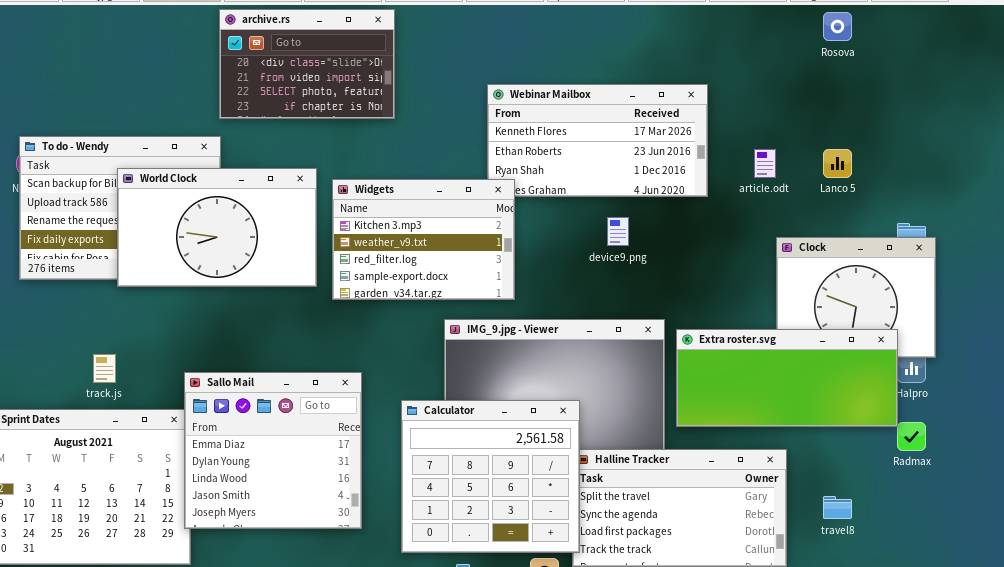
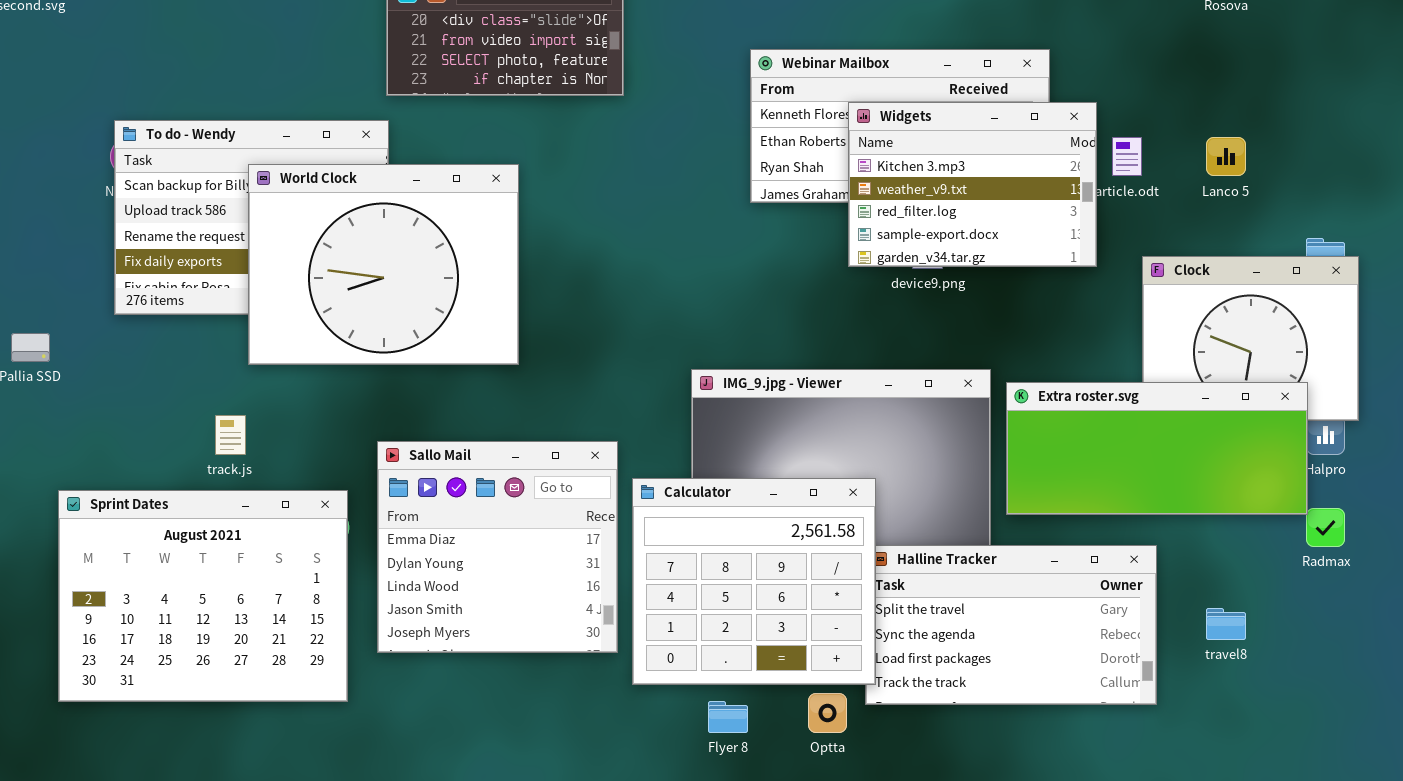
World Clock: [117,168,317,287] -> [248,164,519,365], resized
Widgets: [332,179,515,300] -> [848,102,1097,267], moved
Sallo Mail: [184,372,362,529] -> [377,441,618,653], moved

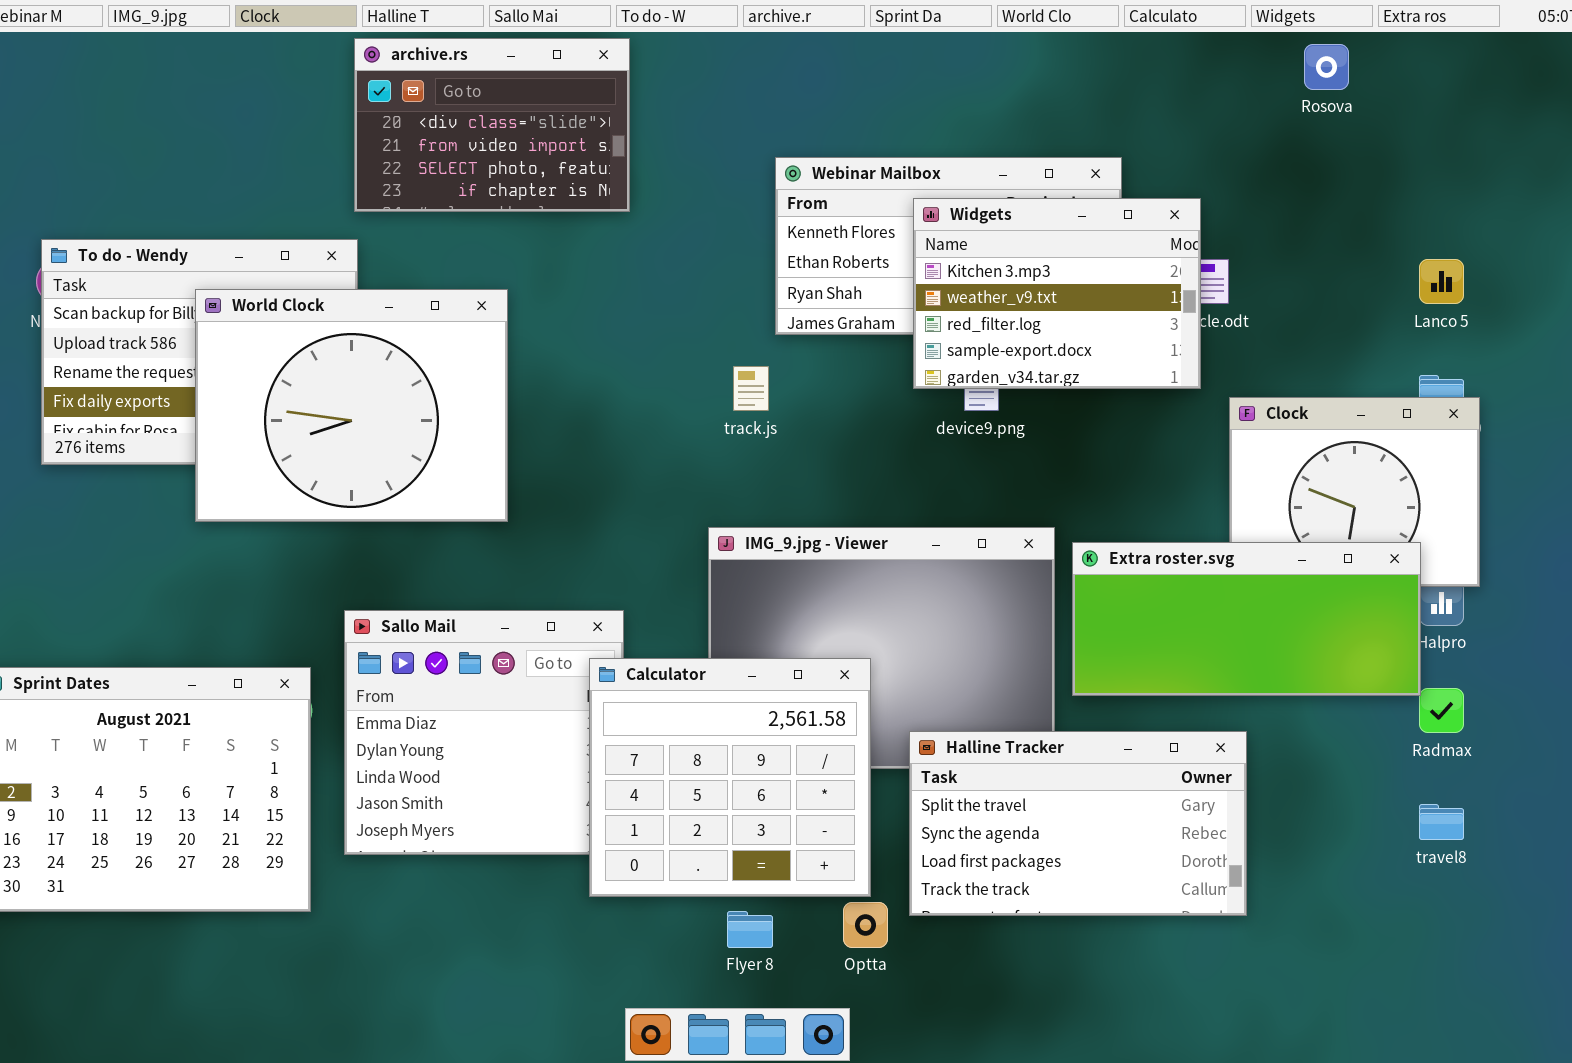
Widgets: [848,102,1097,267] -> [913,198,1201,389], moved
Lanco 5: [1206,137,1246,176] -> [1419,259,1464,304], moved
track.js: [215,415,246,455] -> [733,366,769,411], moved
Calculator: [632,478,876,685] -> [589,658,871,897], moved
travel8: [1206,608,1246,640] -> [1419,804,1464,840], moved

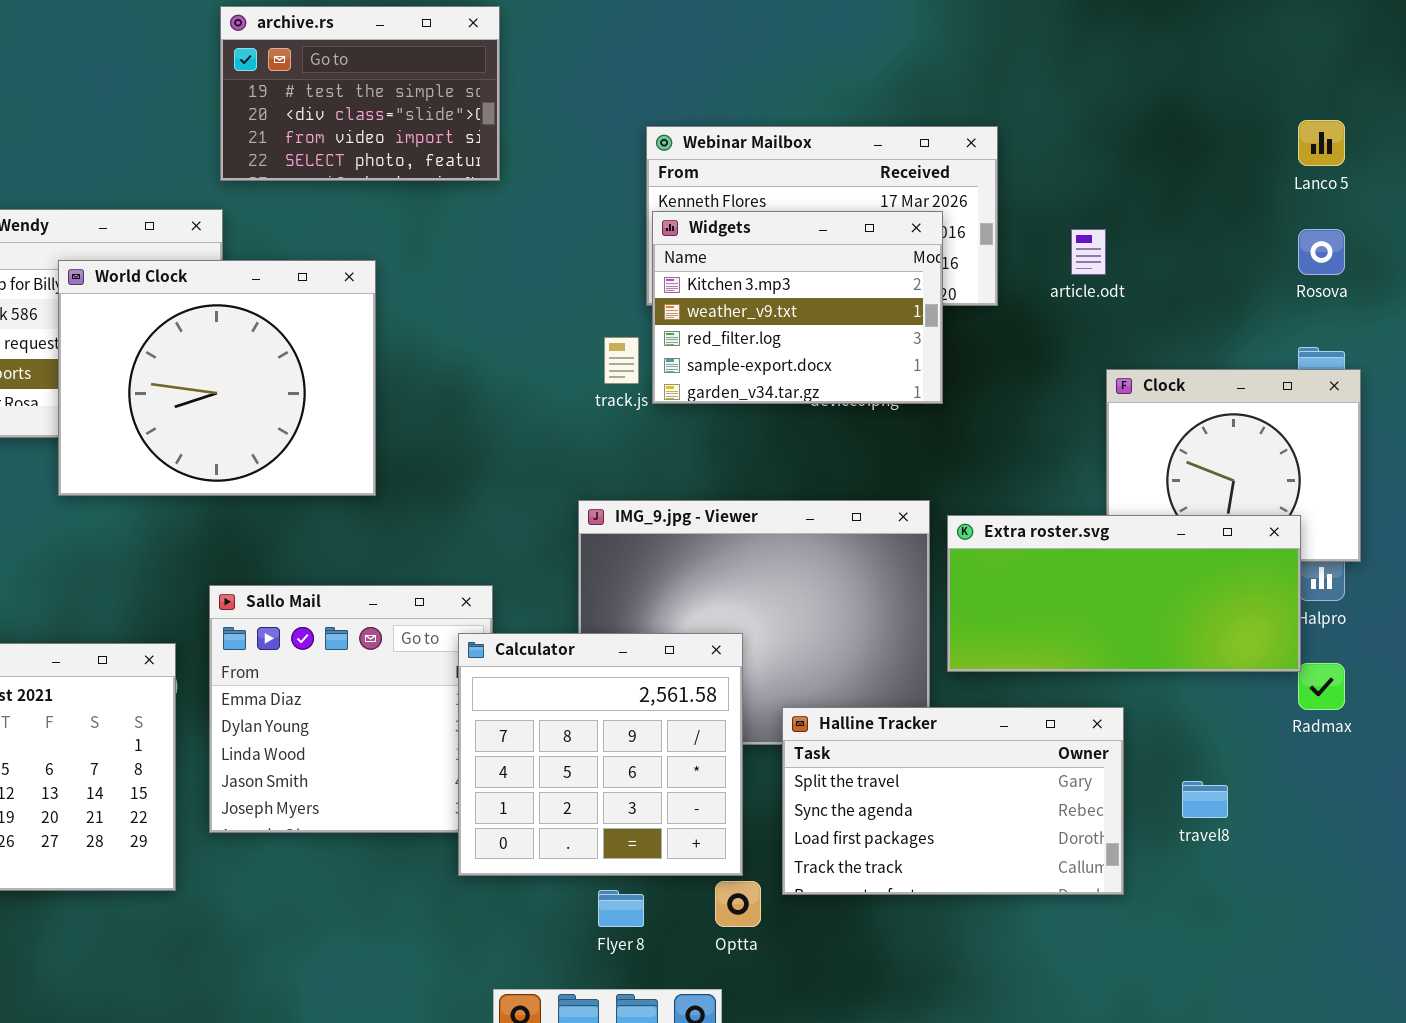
archive.rs: [354,38,630,212] -> [220,6,500,181], scrolled up 1 row
Rosova: [1304,44,1349,90] -> [1298,229,1345,275], moved
Widgets: [913,198,1201,389] -> [652,211,943,404], moved
Lanco 5: [1419,259,1464,304] -> [1298,120,1345,166], moved
travel8: [1419,804,1464,840] -> [1182,781,1228,818], moved

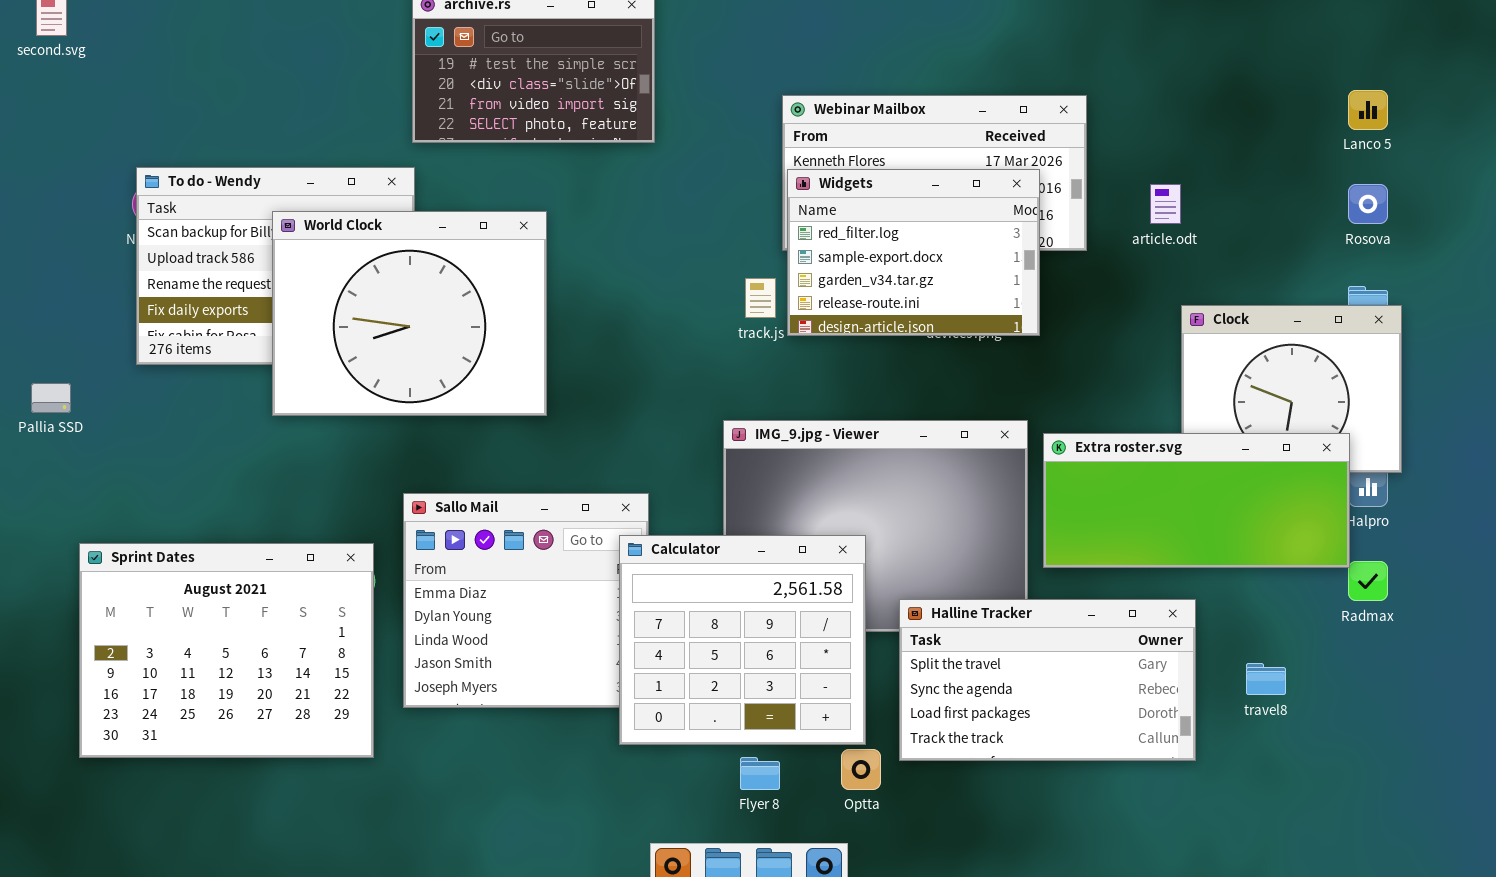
Widgets: [652,211,943,404] -> [787,169,1040,336], scrolled down 2 rows

